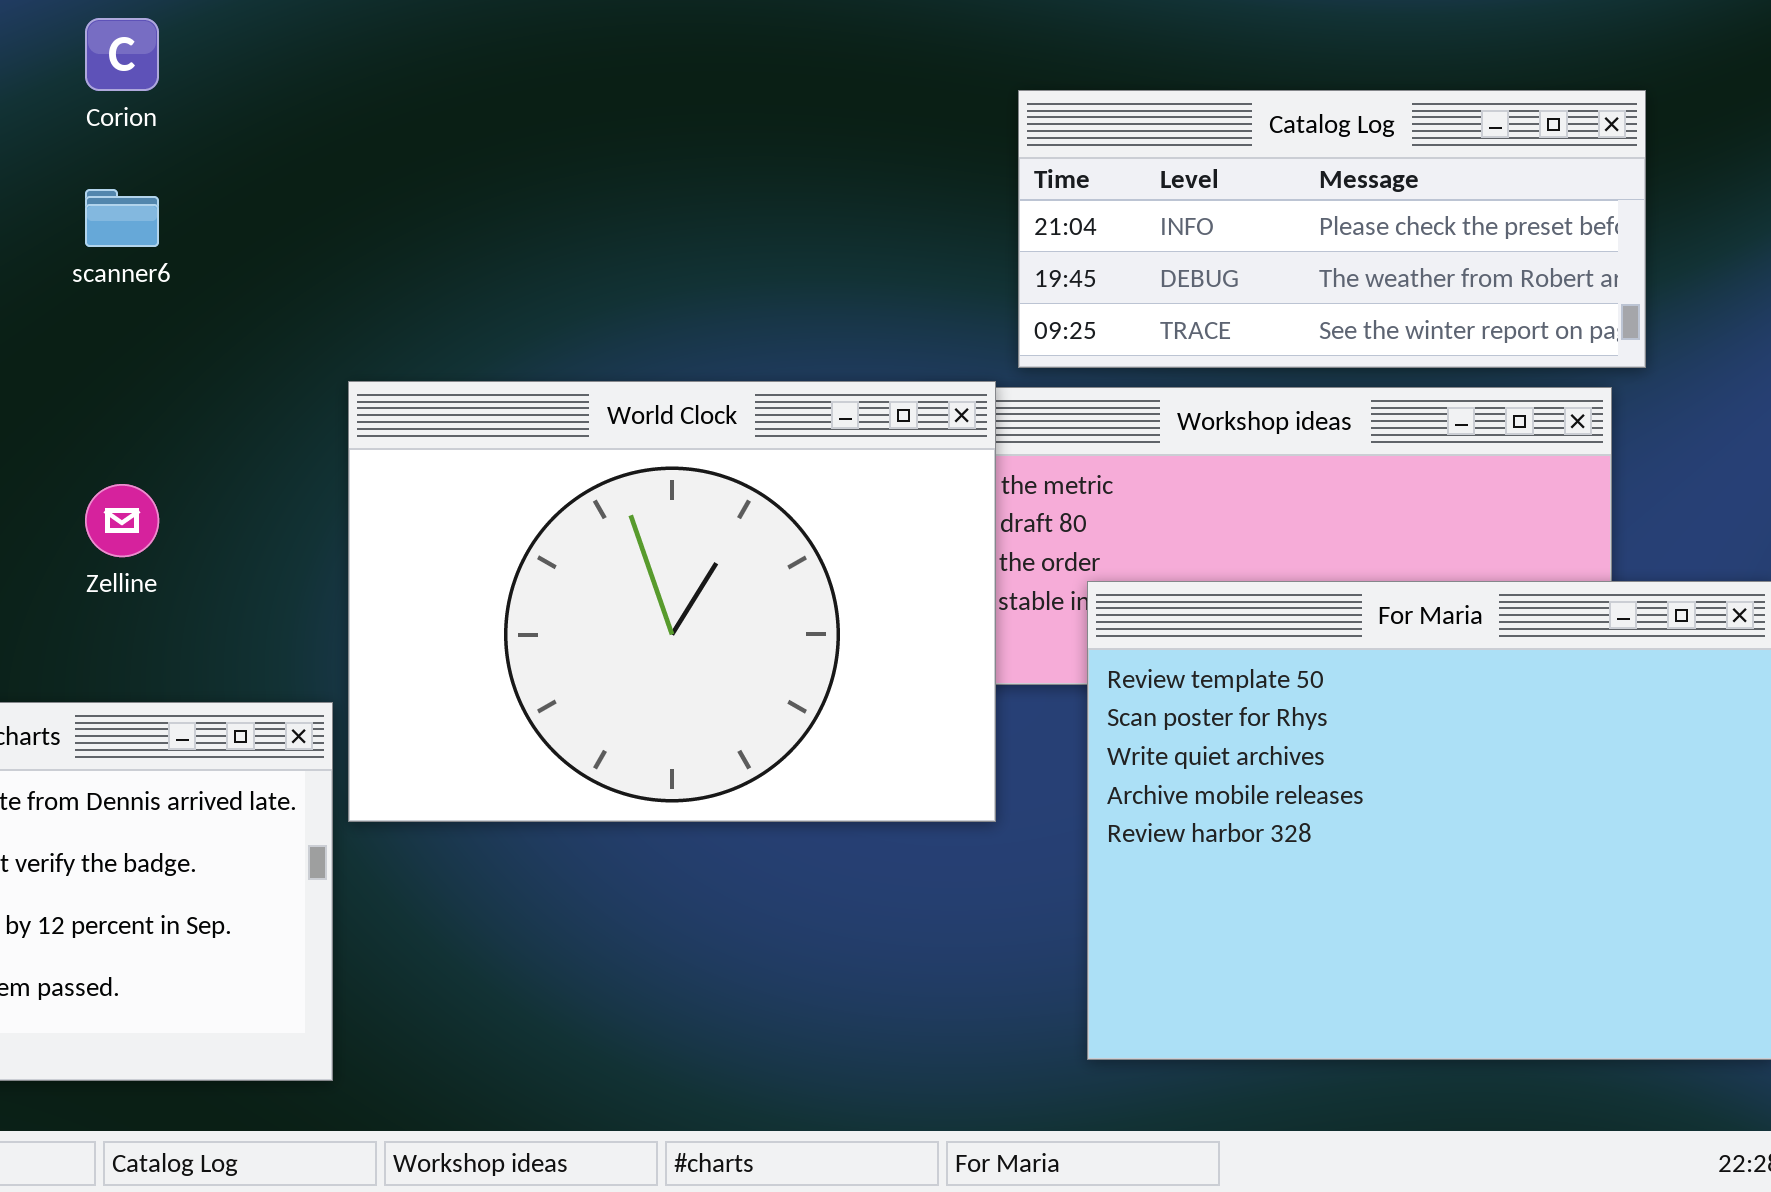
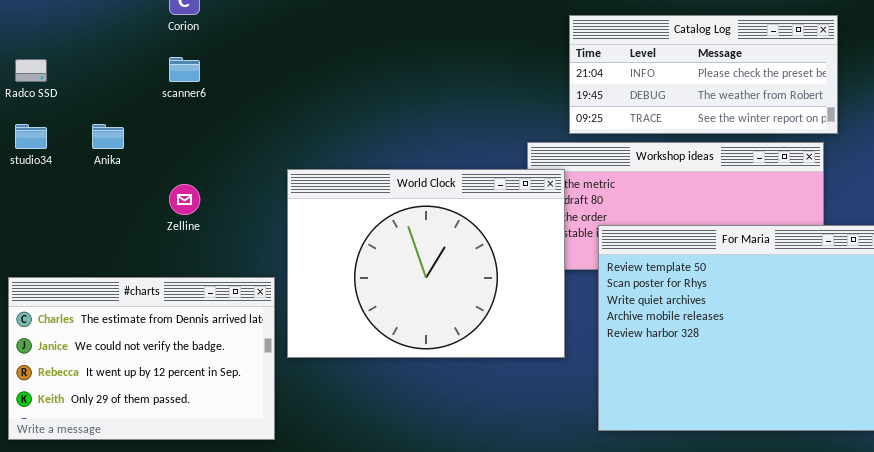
World Clock: [348,381,996,822] -> [287,169,565,358], moved

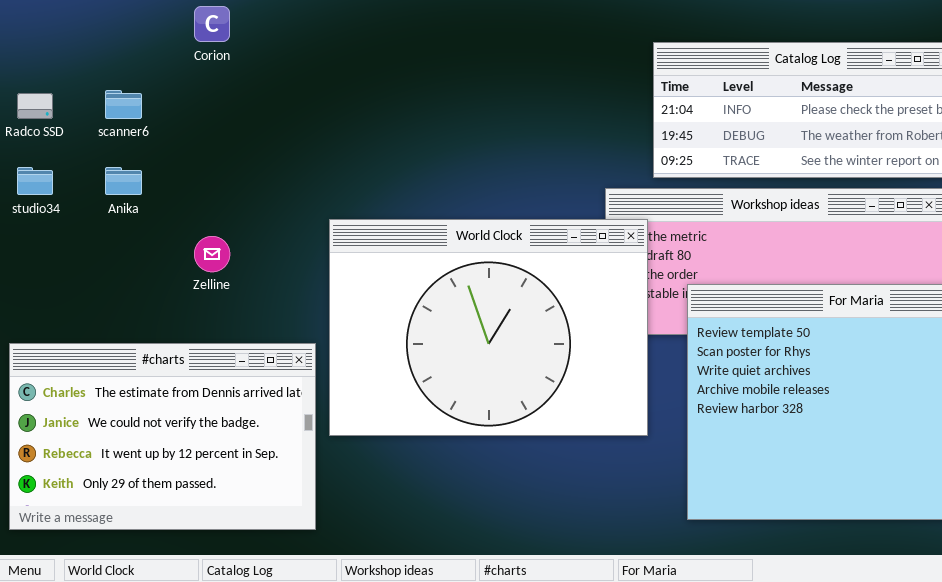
scanner6: [169,57,200,82] -> [105,90,142,119], moved

